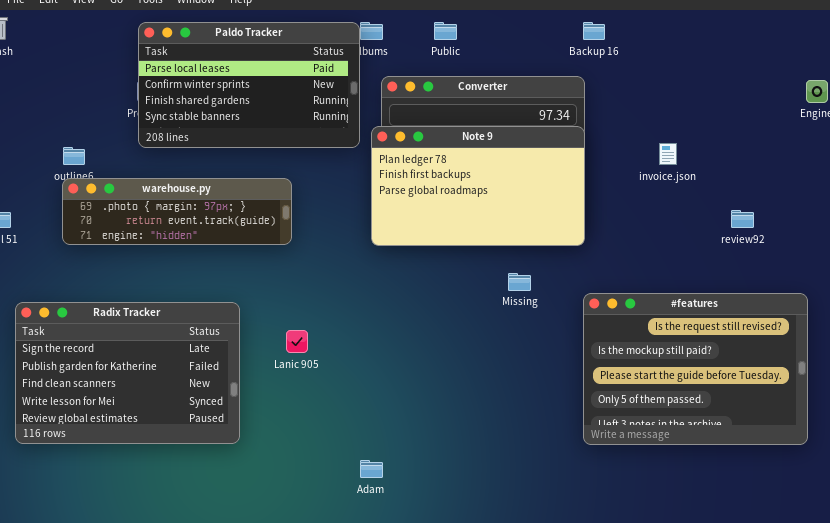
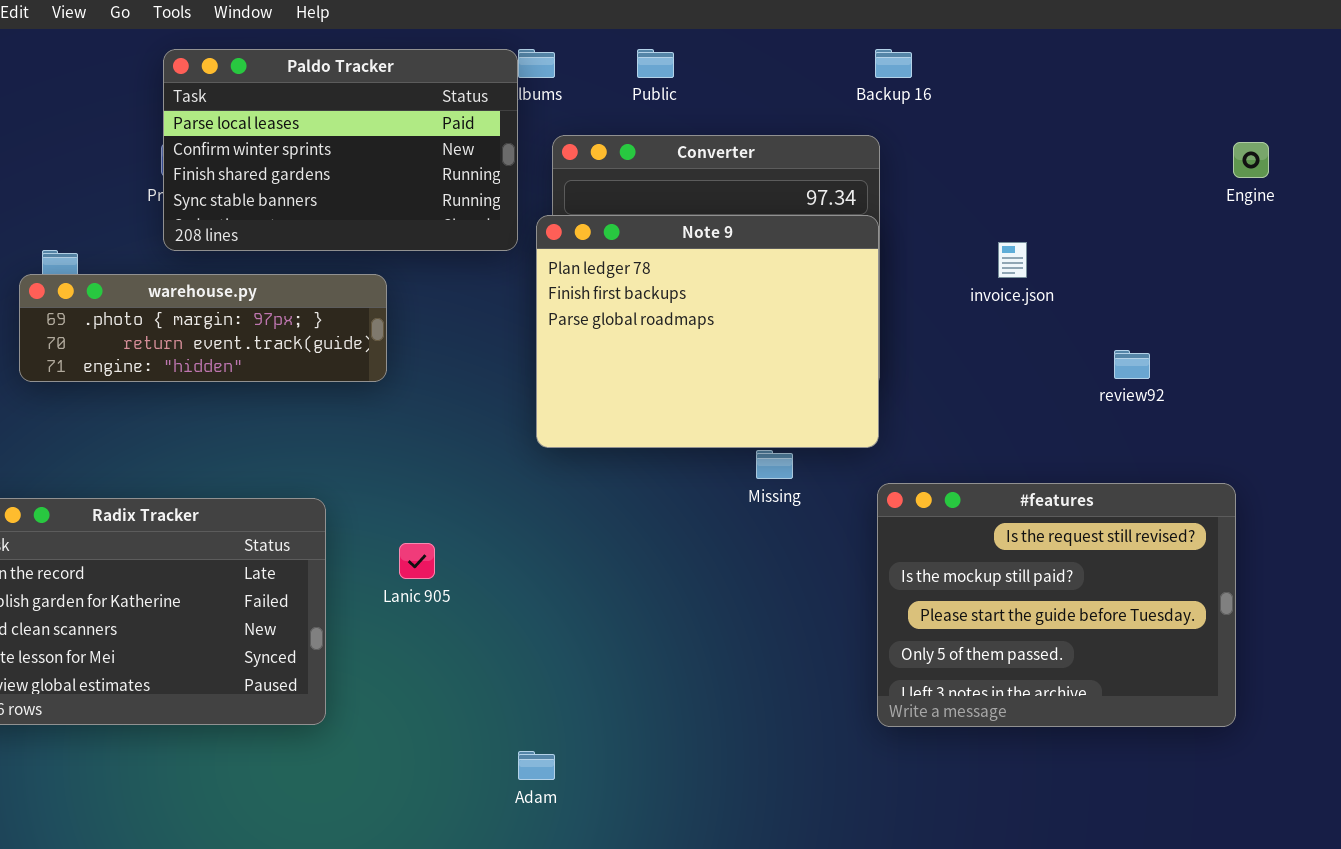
Note 9: [371,126,585,246] -> [536,215,879,448], resized
warehouse.py: [62,178,292,245] -> [19,274,387,382], moved

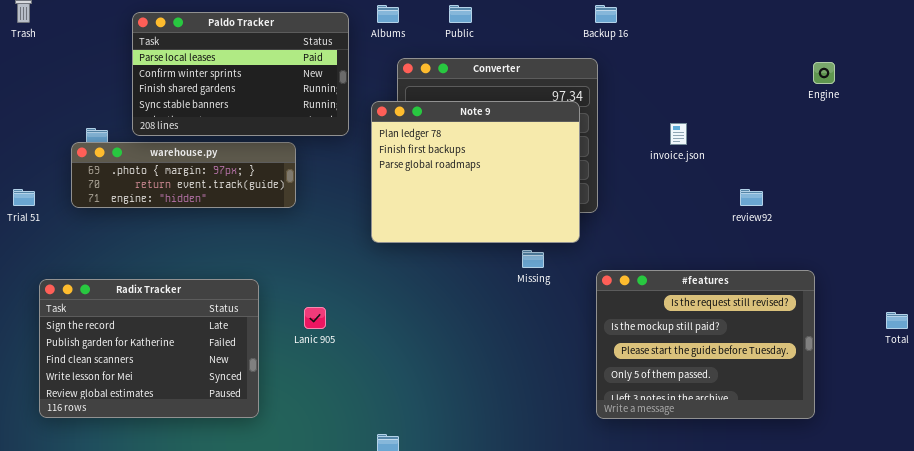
Paldo Tracker: [163,49,518,251] -> [132,12,349,136], moved
Note 9: [536,215,879,448] -> [371,101,580,243], moved

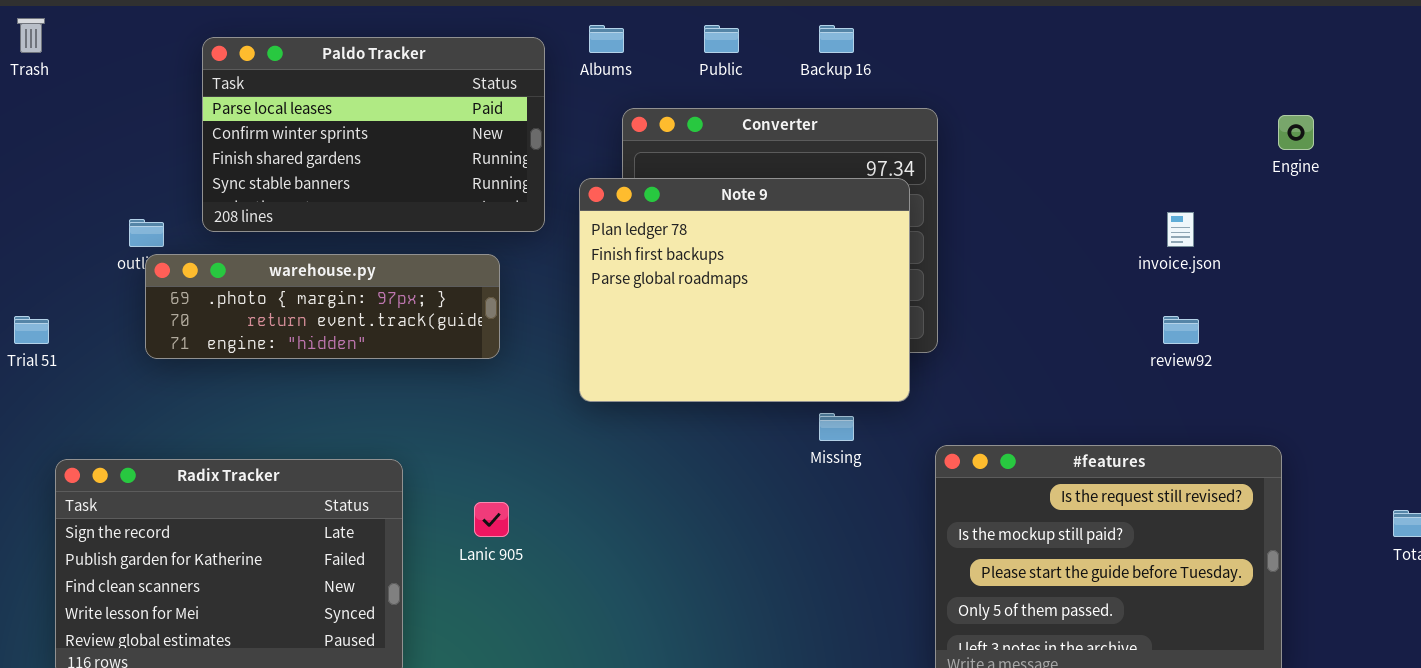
Backup 16: [595,5,617,23] -> [819,25,854,53], moved
invoice.json: [670,123,687,145] -> [1167,212,1194,247], moved
warehouse.py: [71,142,296,208] -> [145,254,500,359], moved

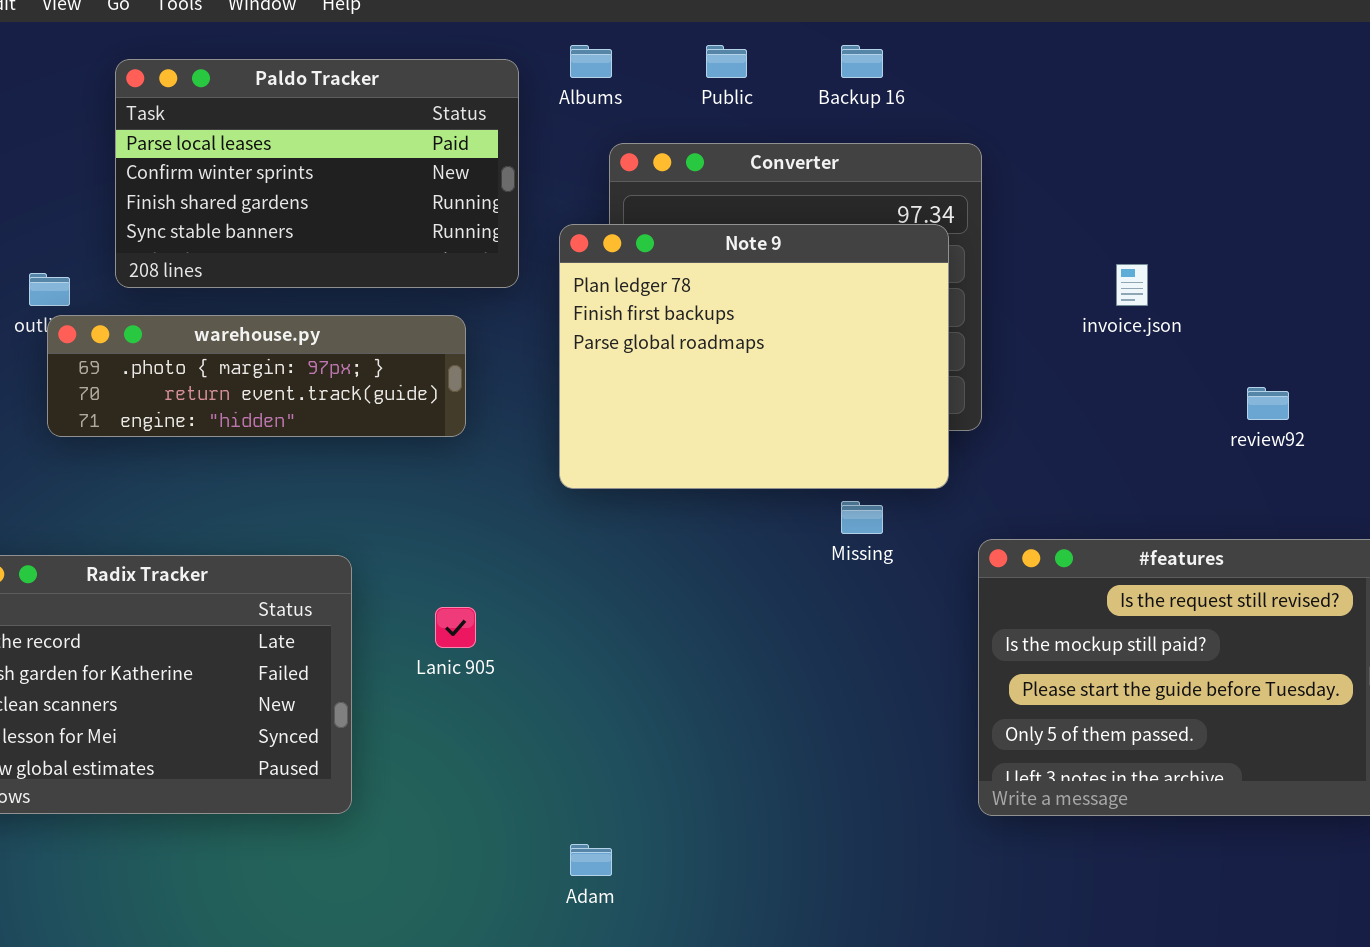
invoice.json: [1167,212,1194,247] -> [1116,264,1148,306], moved

